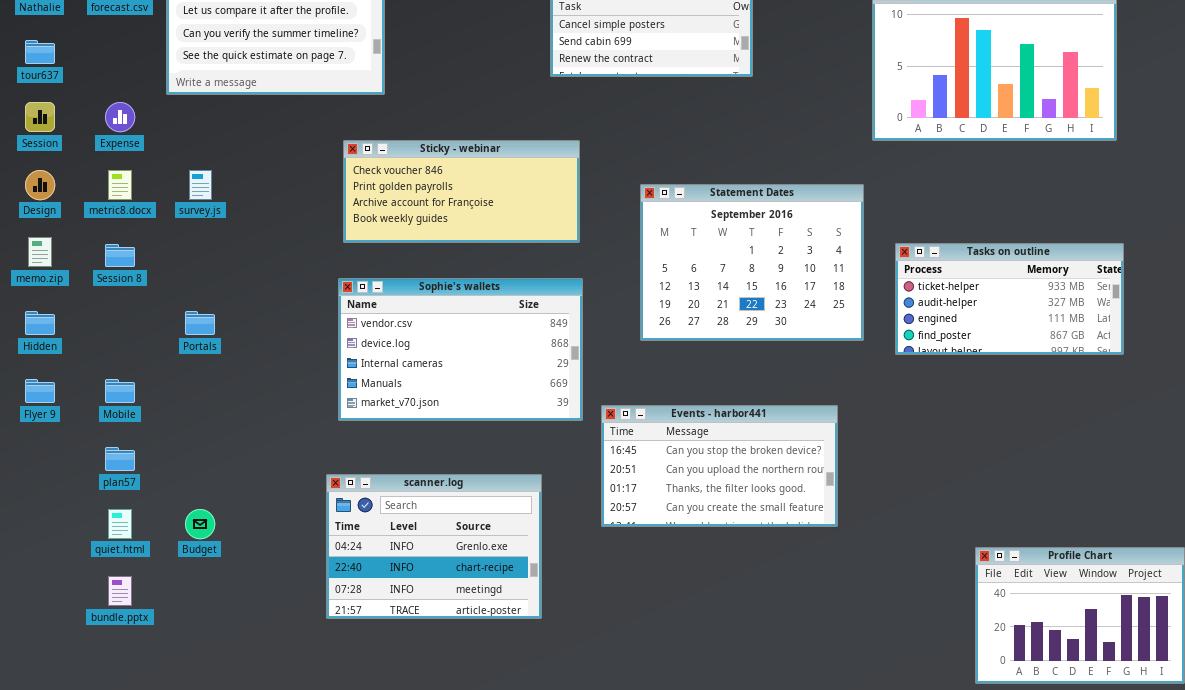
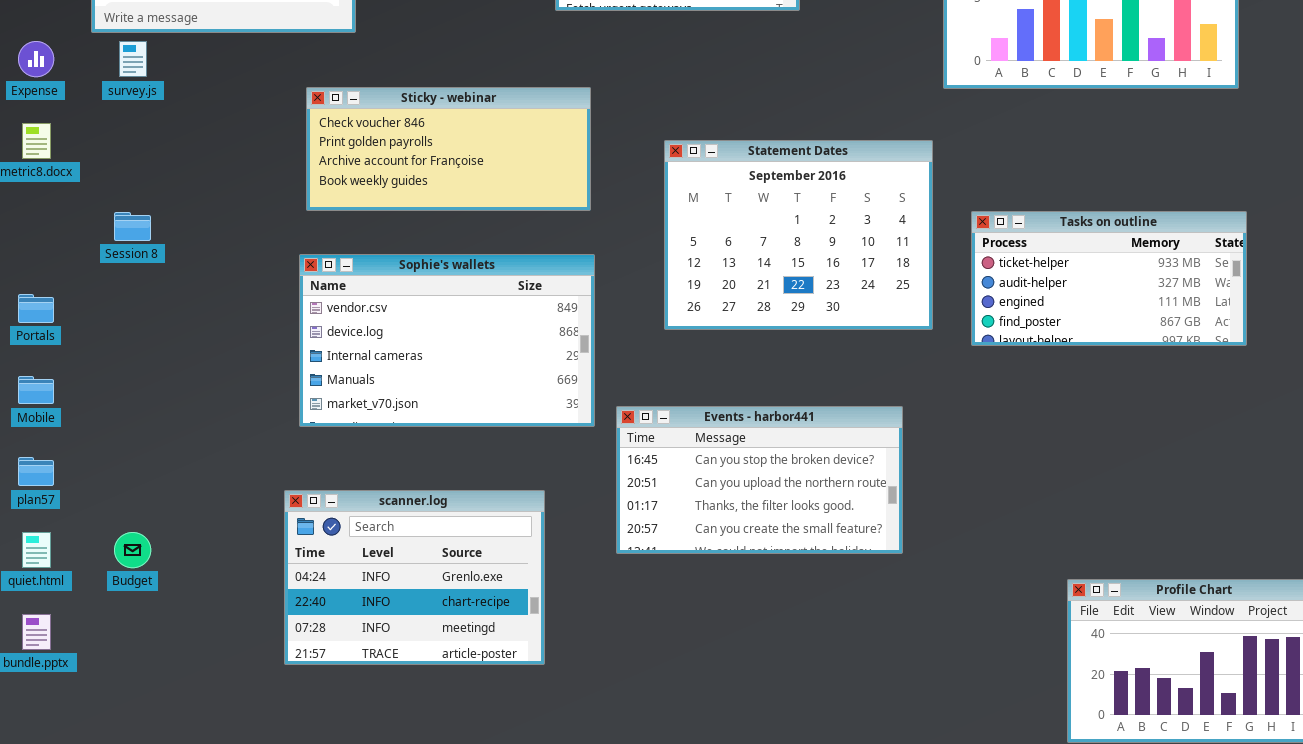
survey.js: [189,170,212,200] -> [119,41,147,77], moved
Session 8: [105,244,135,267] -> [114,212,151,241], moved
Portals: [185,311,215,335] -> [18,294,54,323], moved

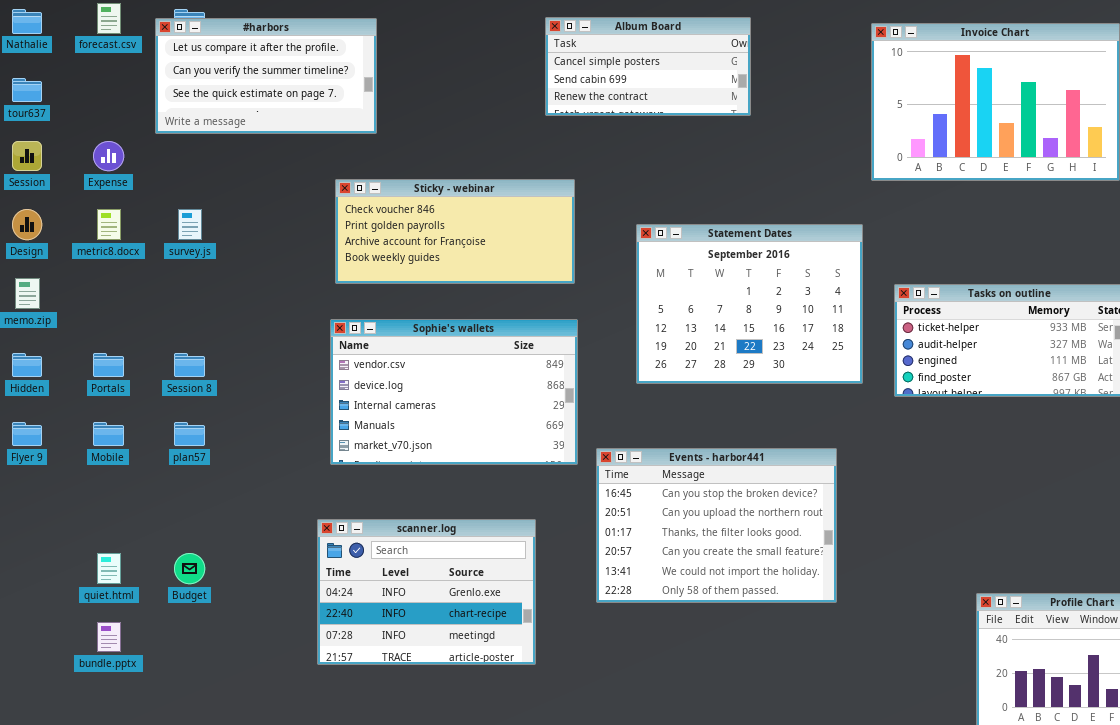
survey.js: [119,41,147,77] -> [178,209,202,240], moved
Session 8: [114,212,151,241] -> [174,353,205,377], moved
Events - harbor441: [616,406,903,554] -> [596,448,837,603], resized
plan57: [18,457,54,486] -> [174,422,205,446], moved

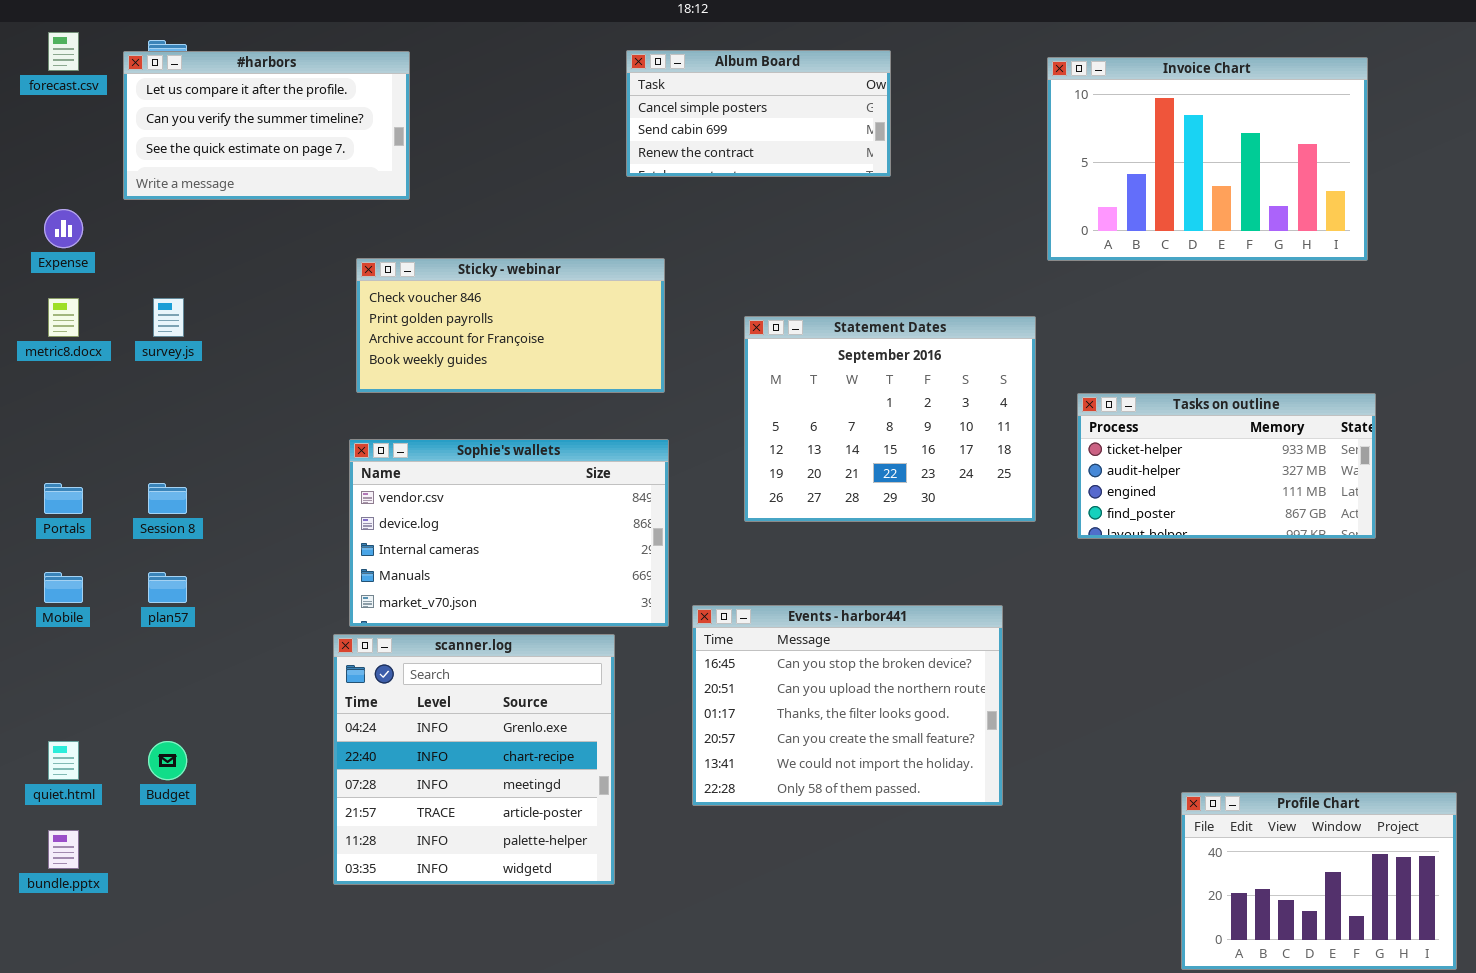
scanner.log: [317,519,536,665] -> [333,634,615,885], resized

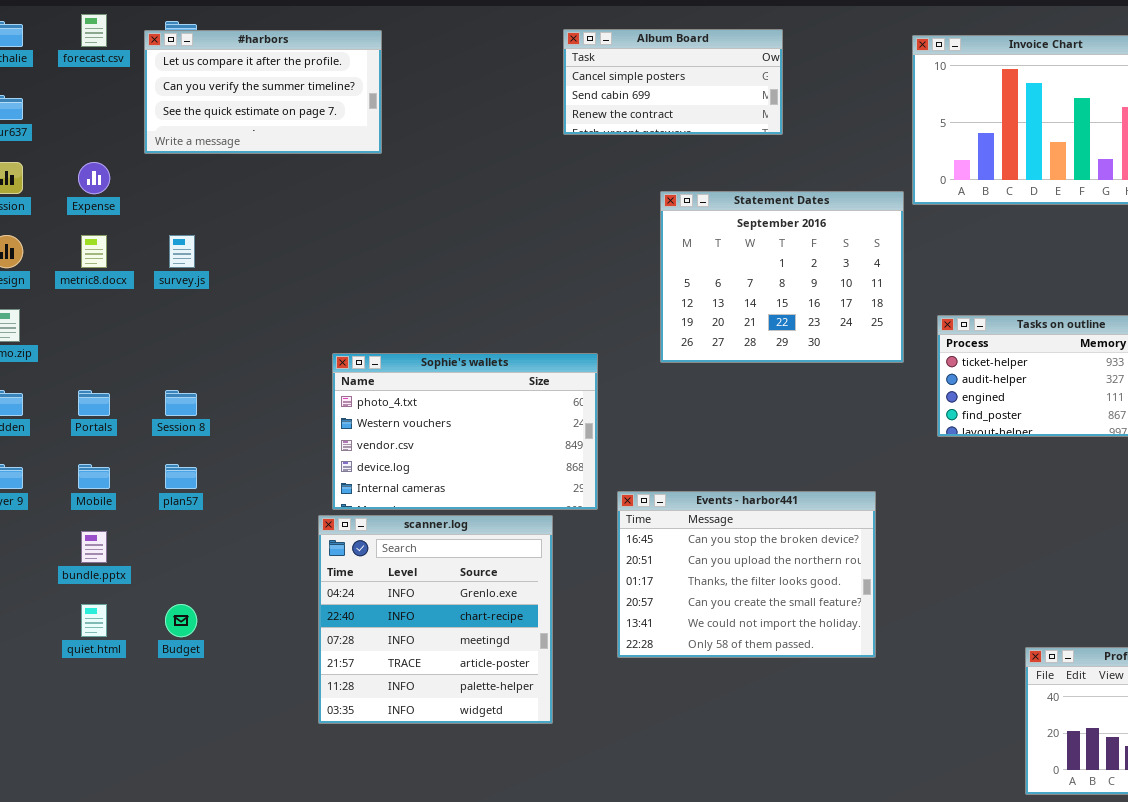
Sticky - webinar: [356,258,665,393] -> none, closed
Statement Dates: [744,316,1036,522] -> [660,191,904,363], moved
Sophie's wallets: [349,439,669,627] -> [332,353,598,510], scrolled up 2 rows
bundle.pptx: [48,830,79,869] -> [81,531,107,563], moved

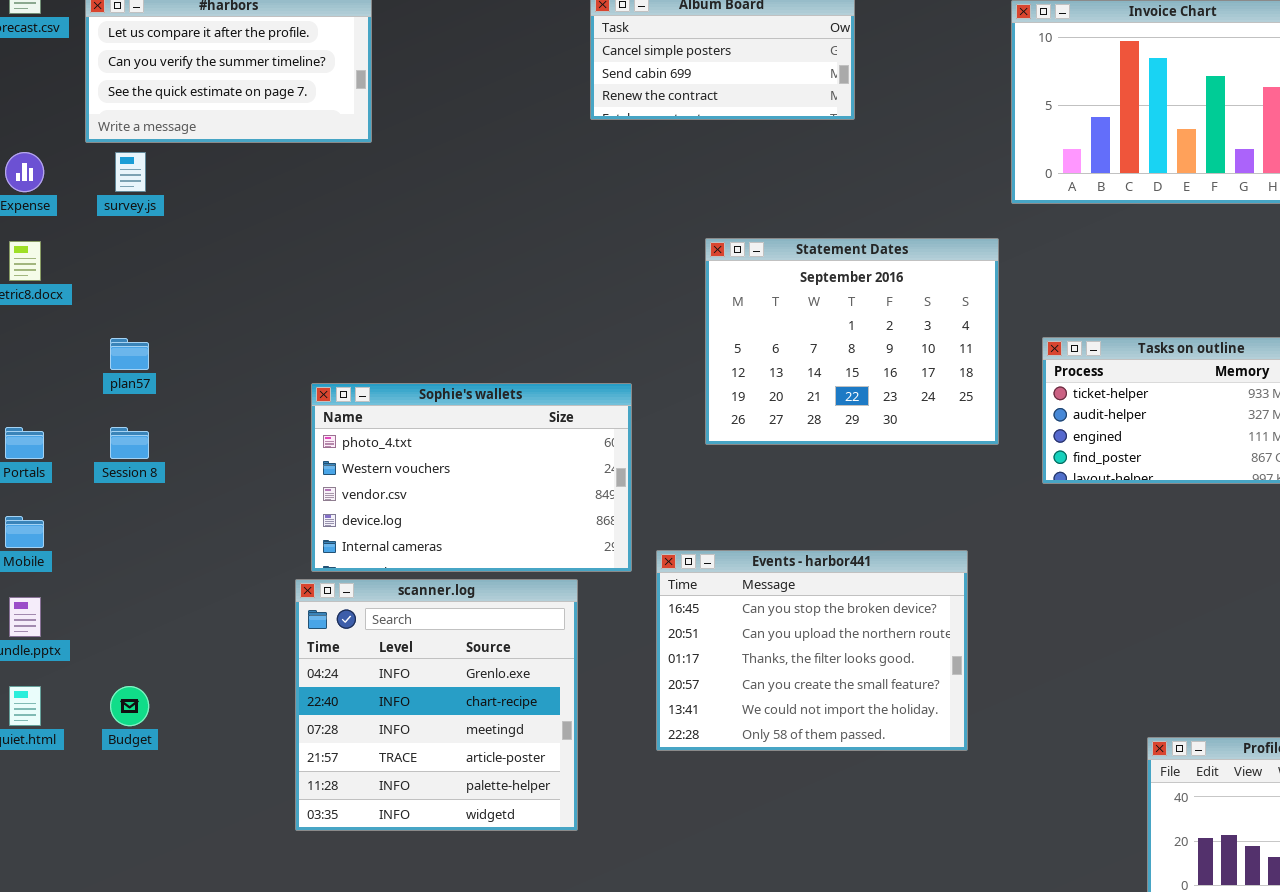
Statement Dates: [660,191,904,363] -> [705,238,999,445], moved
survey.js: [169,235,195,268] -> [115,152,146,192], moved
plan57: [165,464,197,489] -> [110,338,149,370], moved

